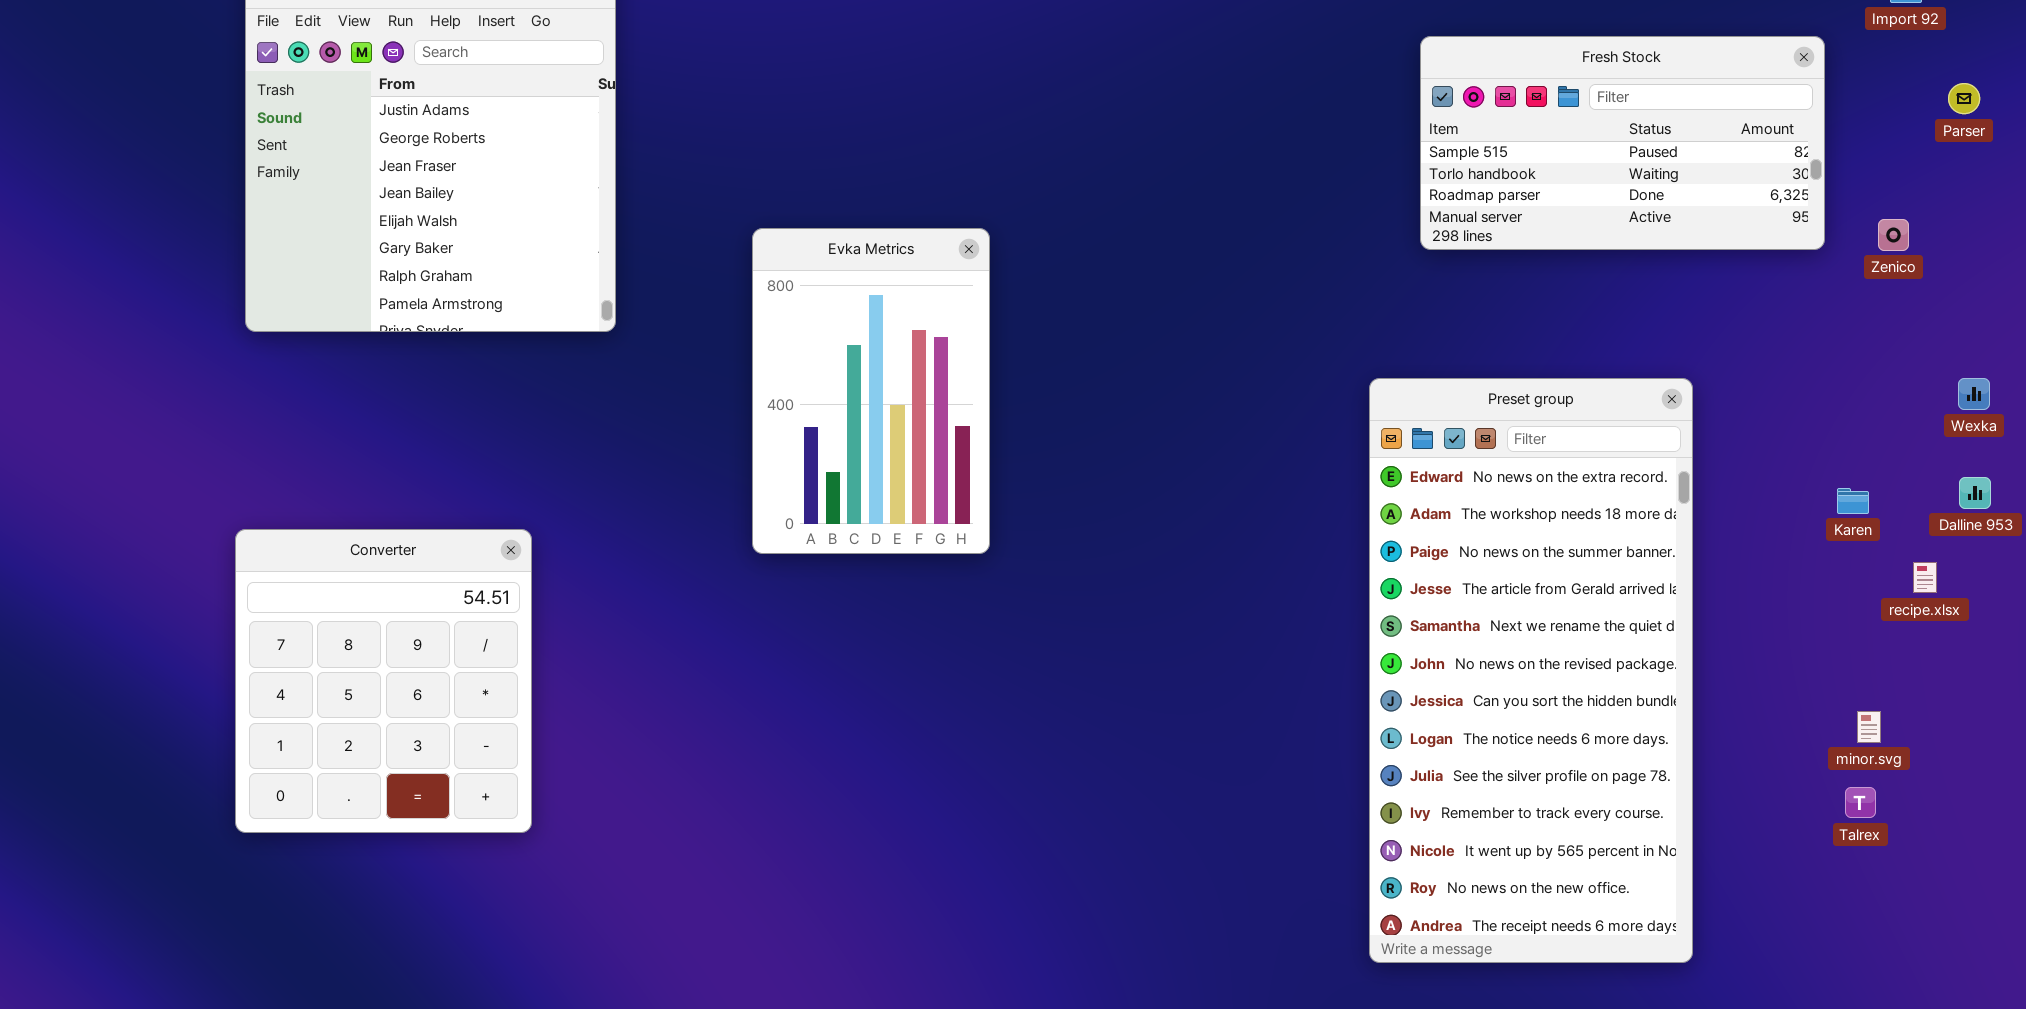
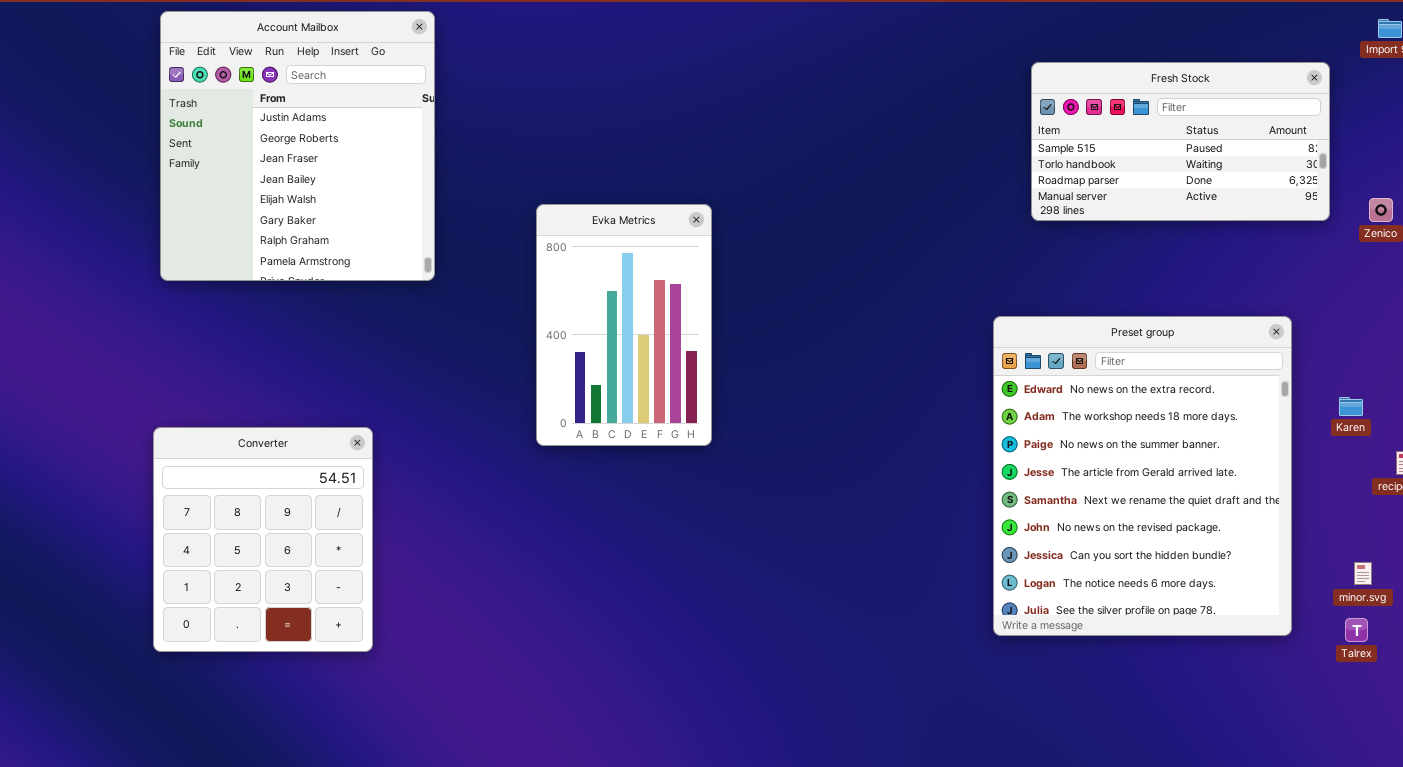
Preset group: [1369,378,1693,963] -> [993,316,1292,636], resized

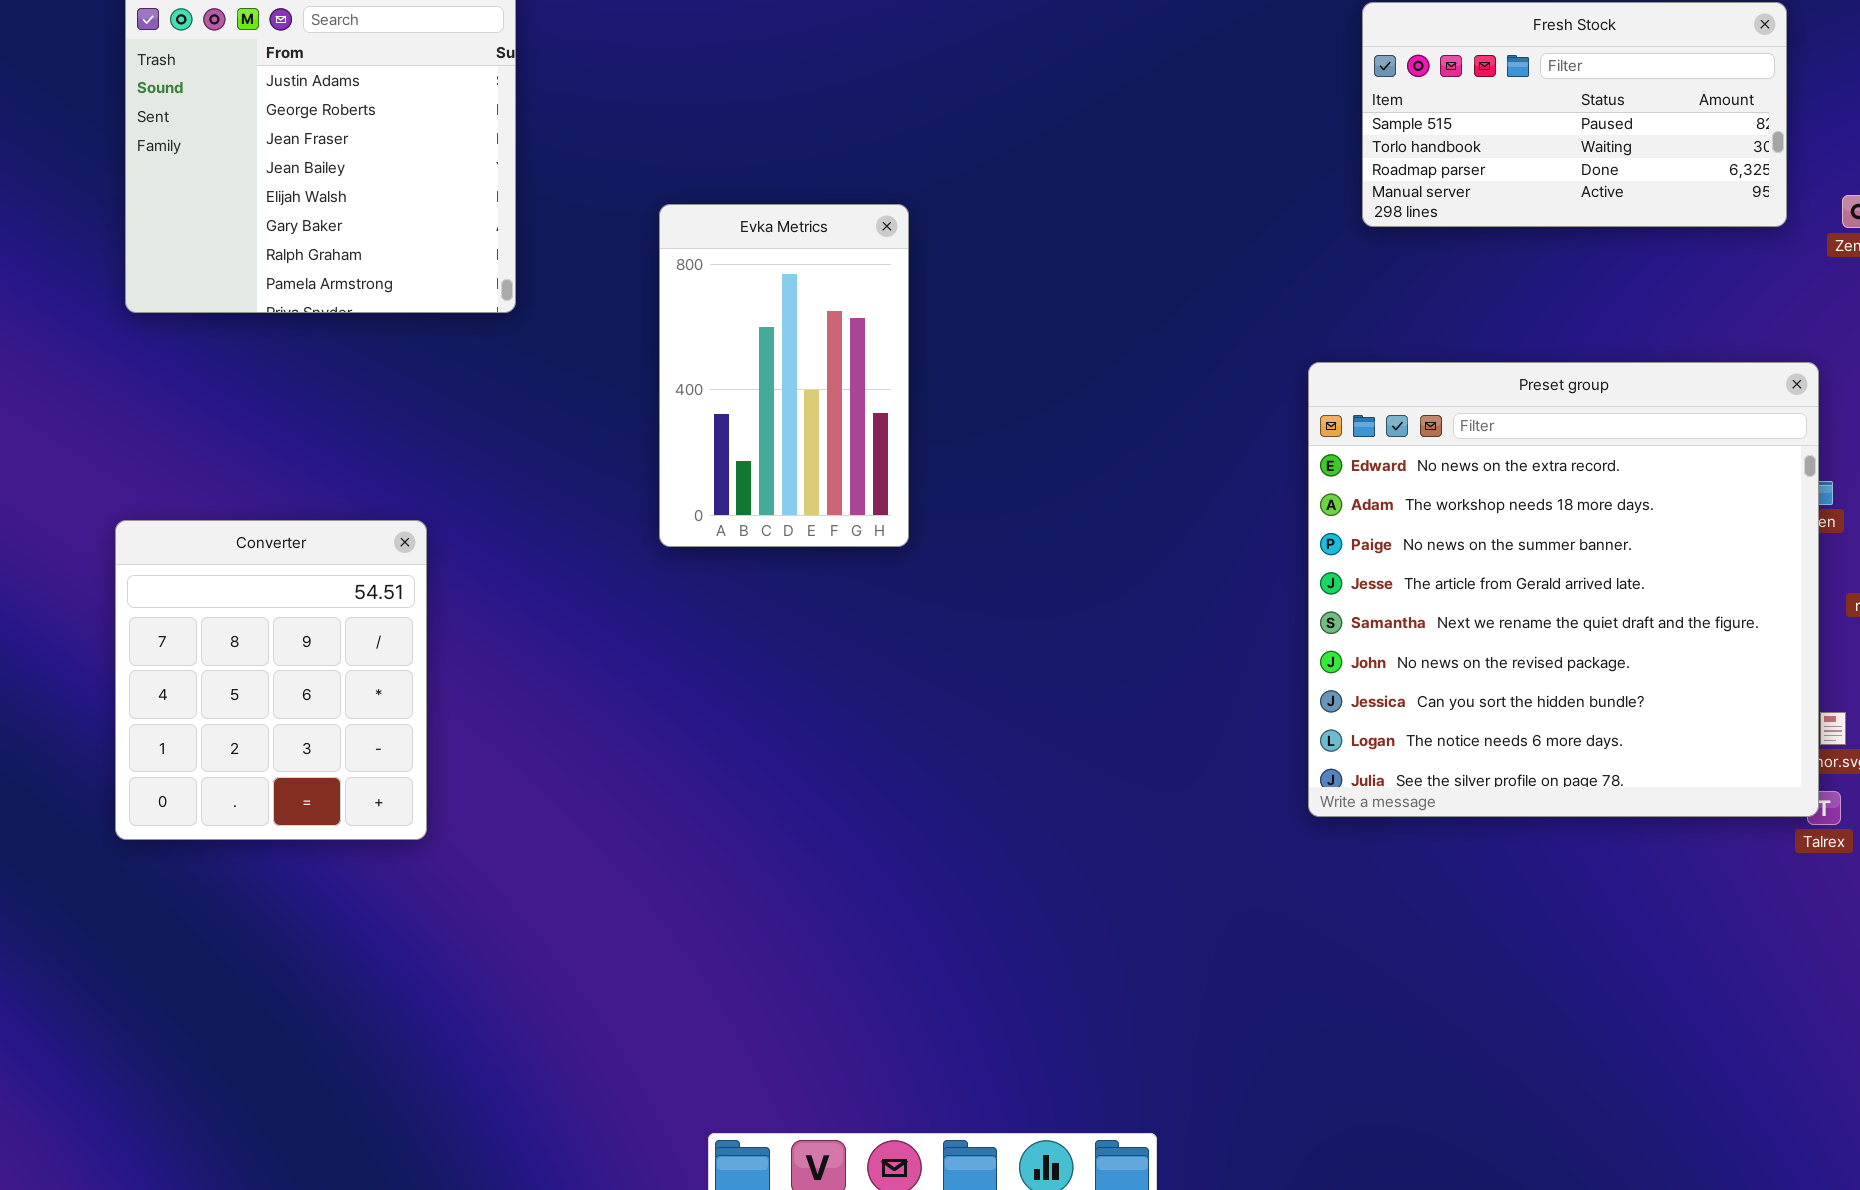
Preset group: [993,316,1292,636] -> [1308,362,1819,817], resized

